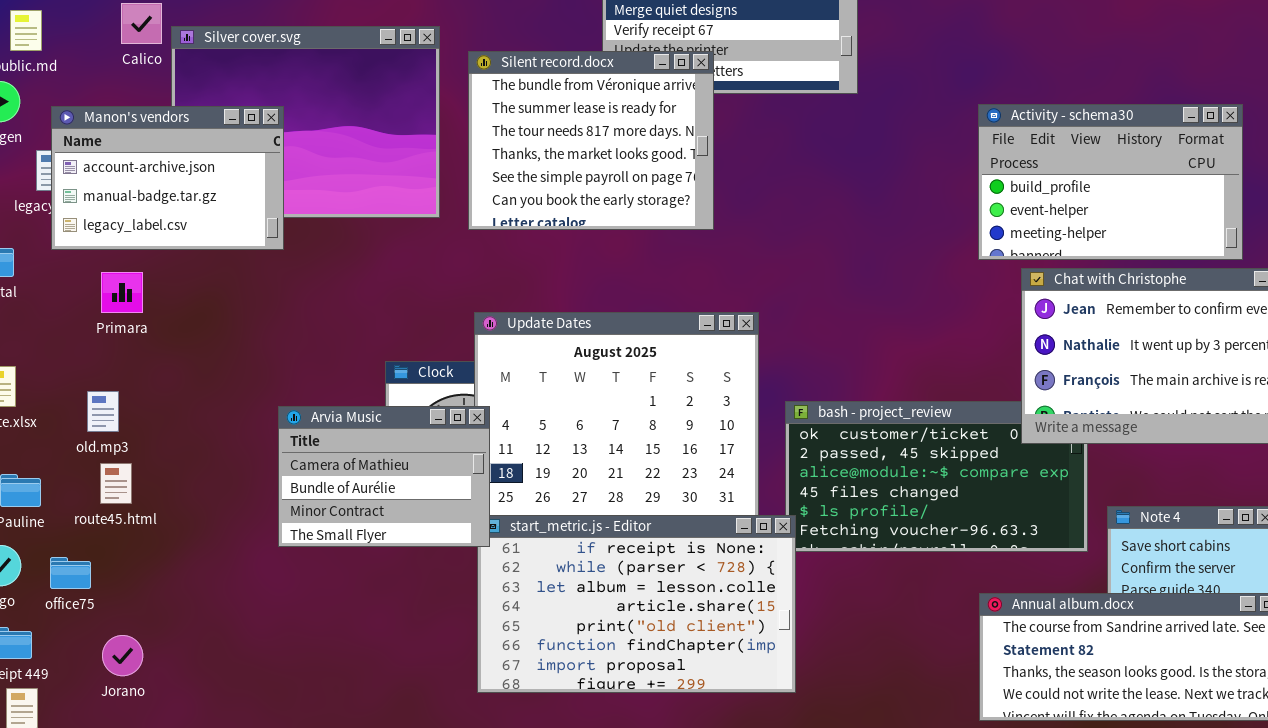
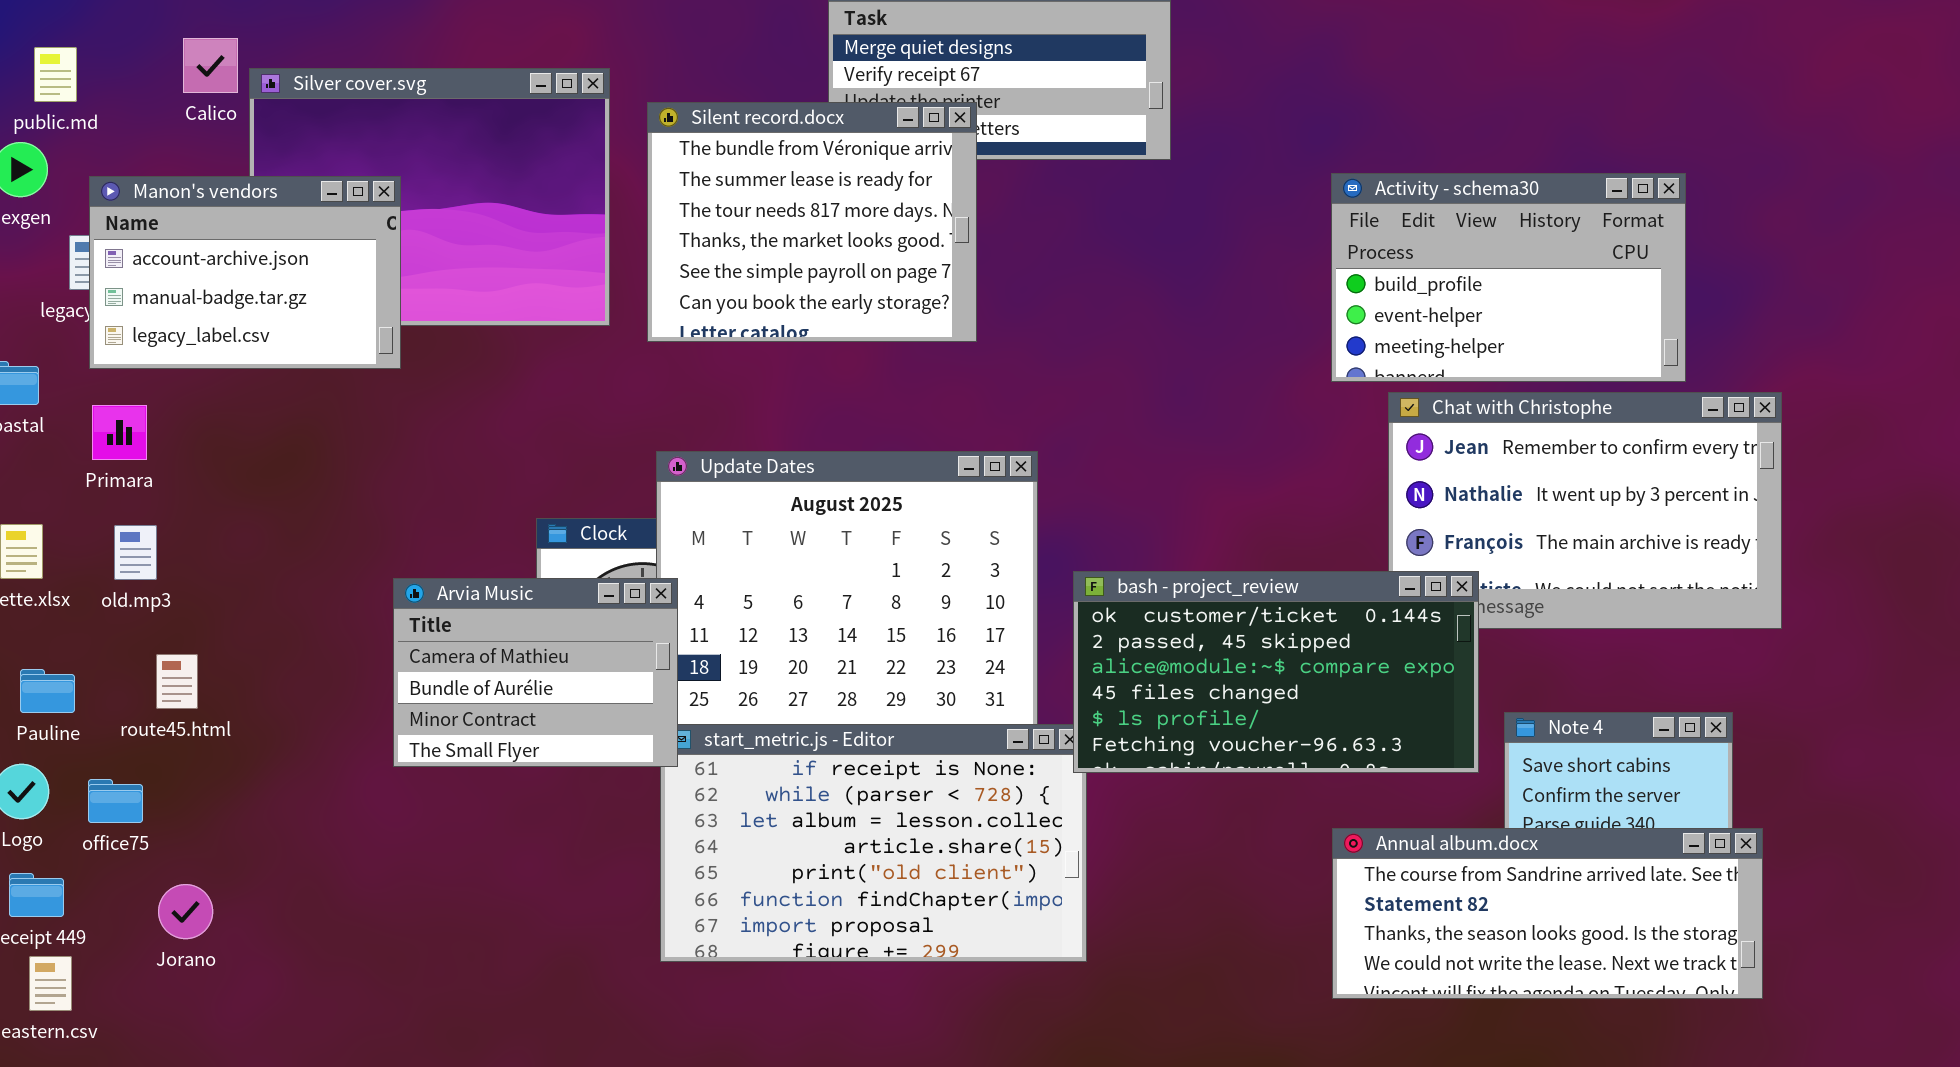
Primara: [101,272,143,313] -> [92,405,147,460], moved
old.mp3: [87,391,119,432] -> [114,525,157,580], moved
bash - project_review: [785,401,1088,552] -> [1073,571,1479,773], raised

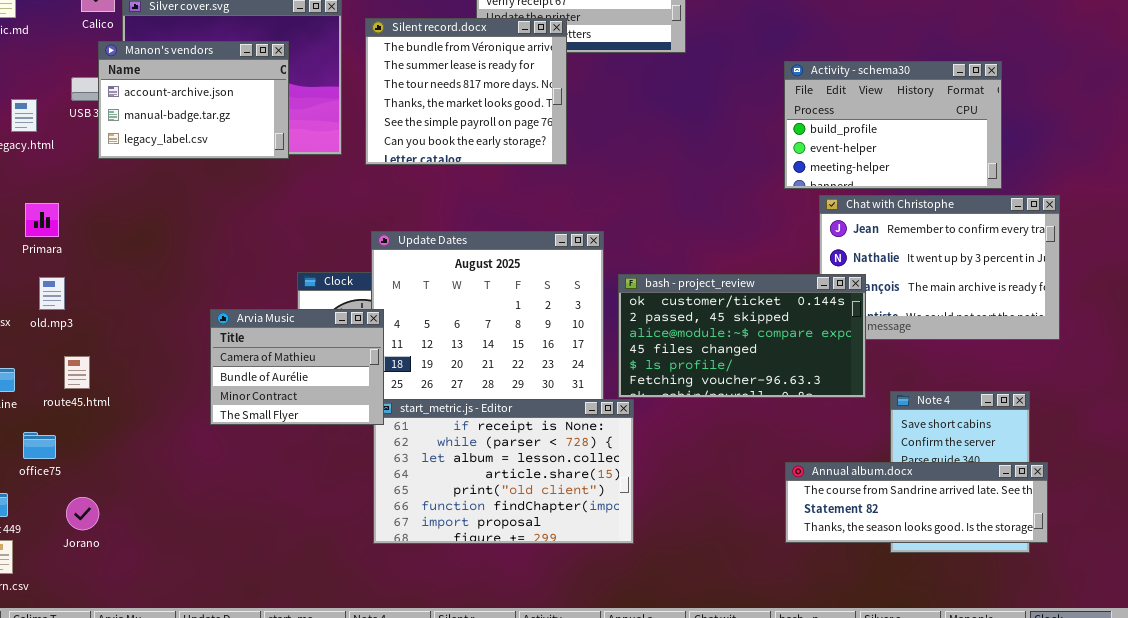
Manon's vendors: [89,176,401,369] -> [98,41,289,159], moved
bash - project_review: [1073,571,1479,773] -> [618,274,866,398], moved
Annual album.docx: [1332,828,1763,999] -> [785,462,1048,543], resized

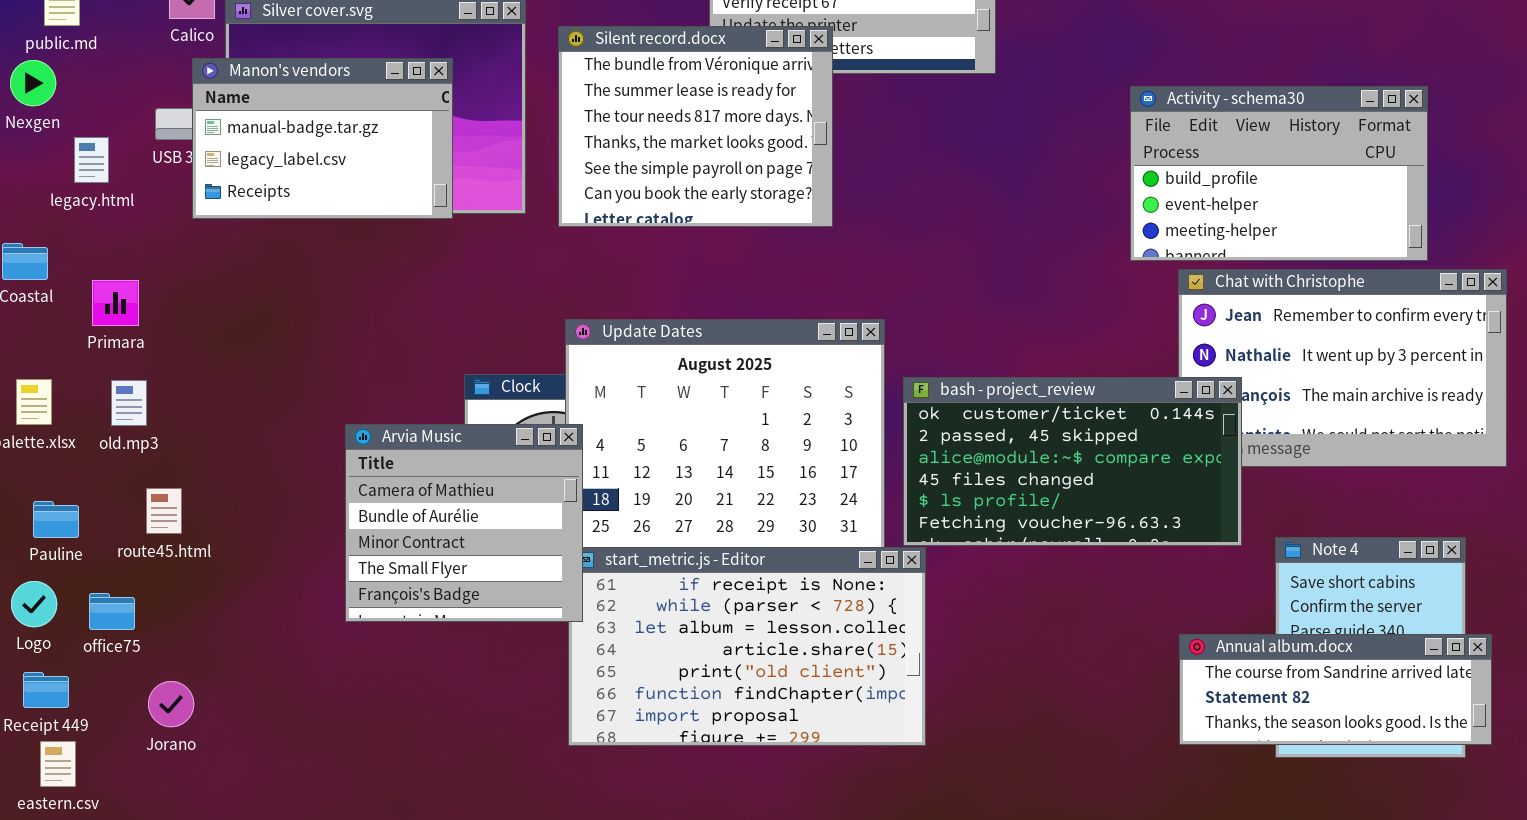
Manon's vendors: [98,41,289,159] -> [192,58,453,219], scrolled down 1 row
Arvia Music: [210,309,384,425] -> [345,424,583,622], resized
Annual album.docx: [785,462,1048,543] -> [1179,634,1492,745], resized

